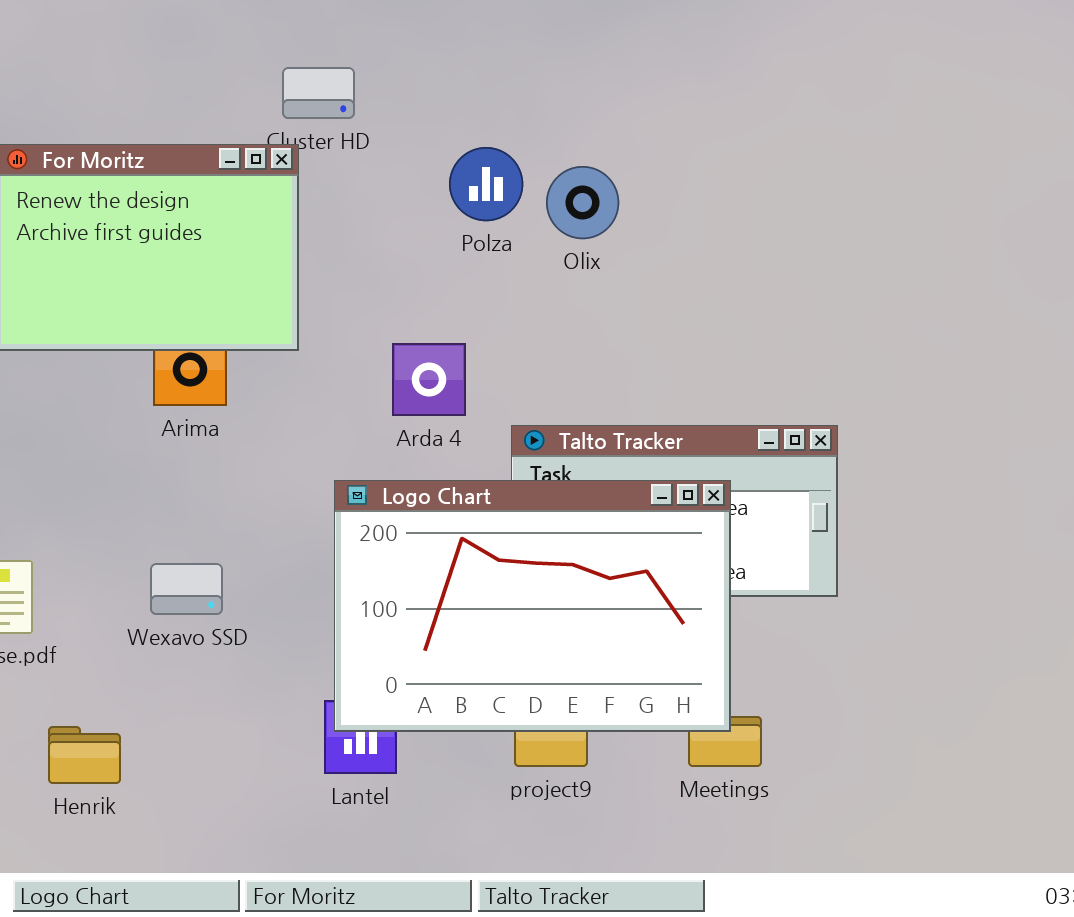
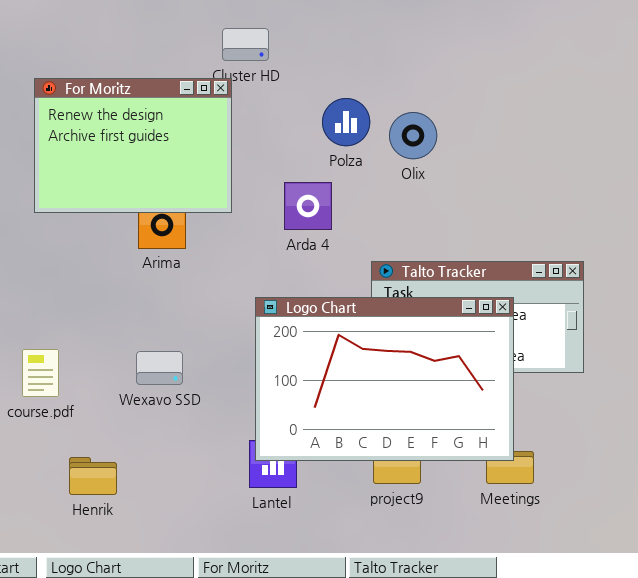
Polza: [449,147,523,221] -> [322,98,370,146], moved
Olix: [546,166,619,239] -> [389,112,437,159], moved
Arda 4: [392,343,466,416] -> [284,182,332,230], moved

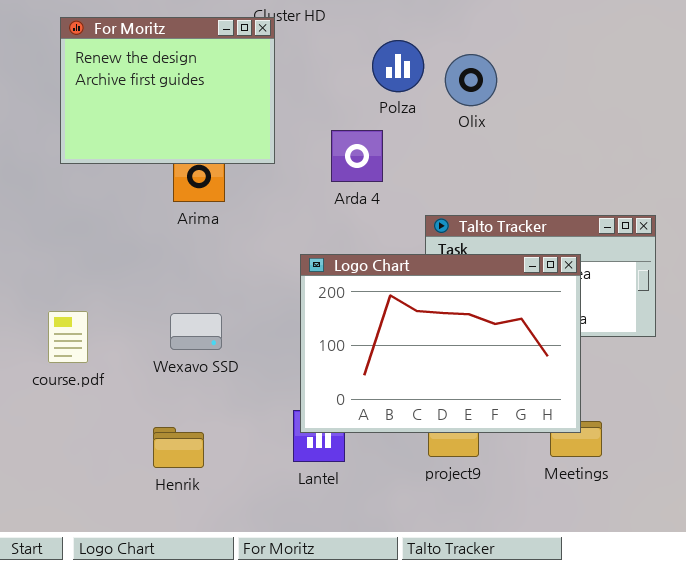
Henrik: [69,457,117,495] -> [153,427,204,468], moved

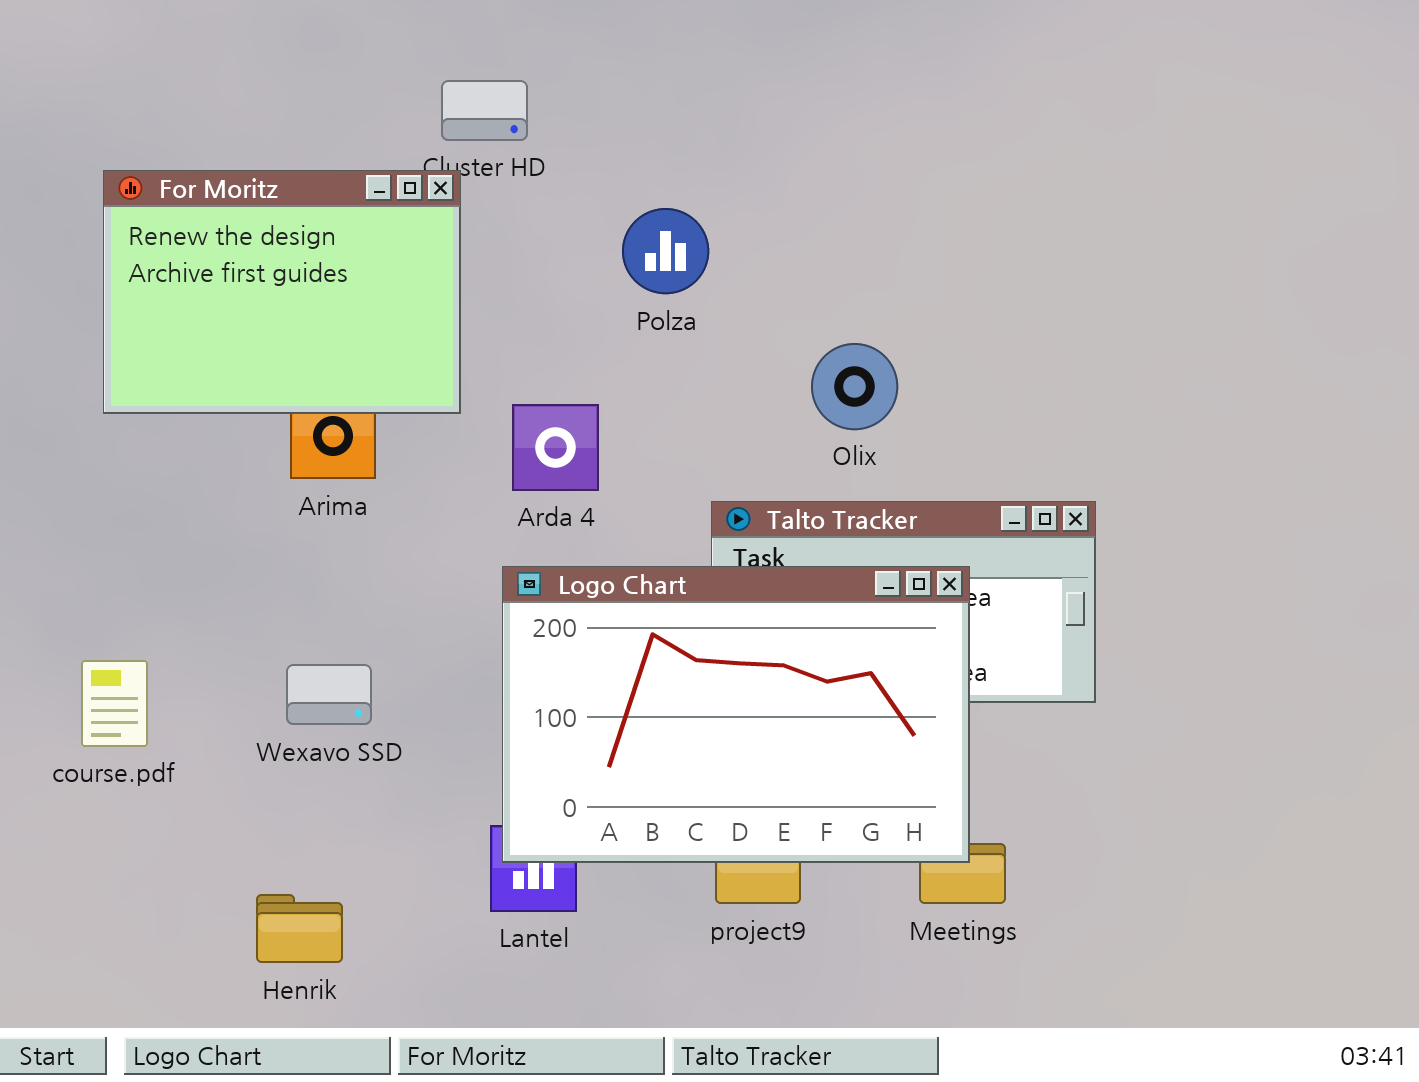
Olix: [445,54,497,106] -> [811,343,898,430], moved
Arda 4: [331,130,383,182] -> [512,404,599,491], moved
Henrik: [153,427,204,468] -> [256,894,343,963], moved

